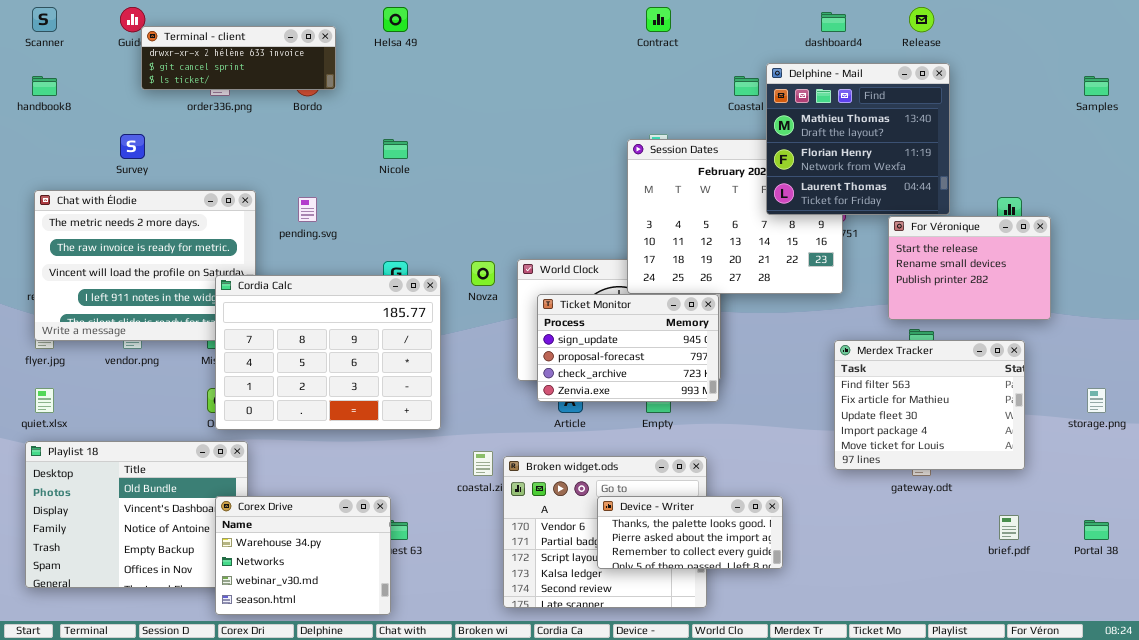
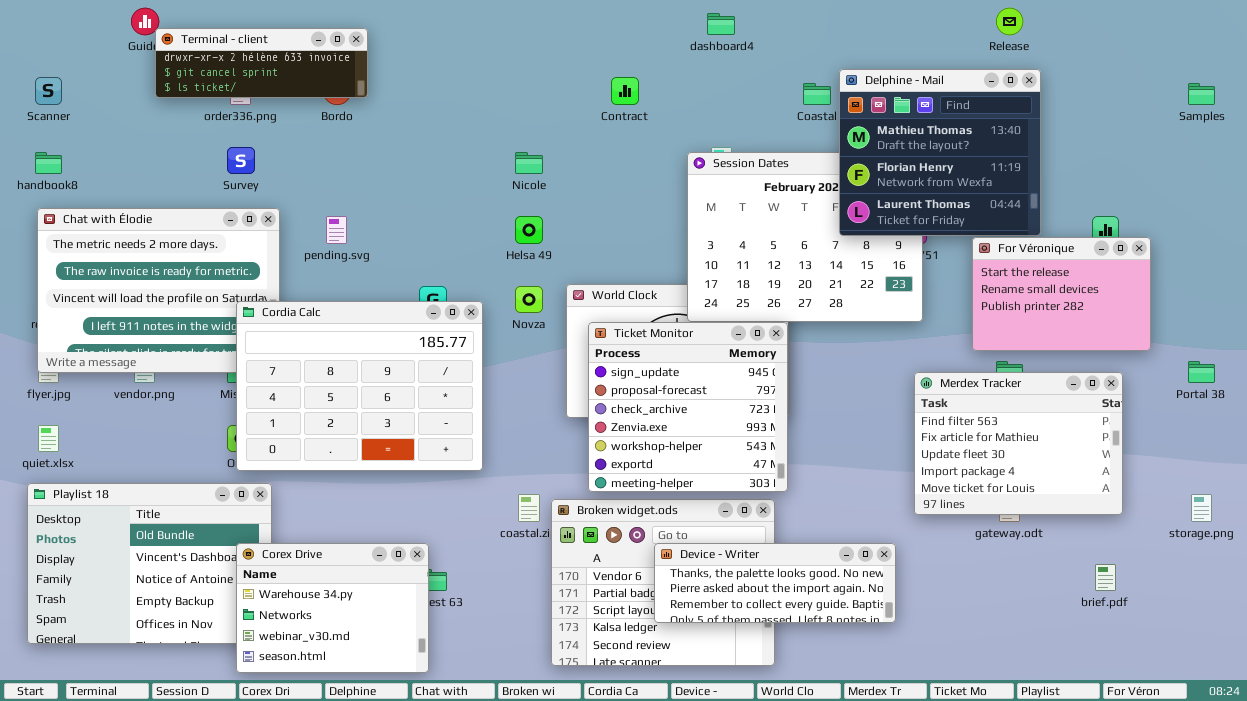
Scanner: [32,7,57,32] -> [35,77,62,105], moved
Helsa 49: [383,7,408,32] -> [515,216,543,244], moved
Contract: [646,7,671,32] -> [611,77,639,105], moved
dashboard4: [821,12,846,32] -> [707,13,735,35], moved
handbook8: [32,76,57,96] -> [35,152,62,174], moved
Survey: [120,134,145,159] -> [227,147,255,174], moved
Nicole: [383,139,408,159] -> [515,152,543,174], moved
Ticket Monitor: [537,294,719,402] -> [588,322,788,492], resized
storage.png: [1087,388,1106,413] -> [1191,494,1212,522], moved
Device - Writer: [597,496,783,569] -> [654,543,896,623], resized
Portal 38: [1084,520,1109,540] -> [1188,361,1215,383], moved

